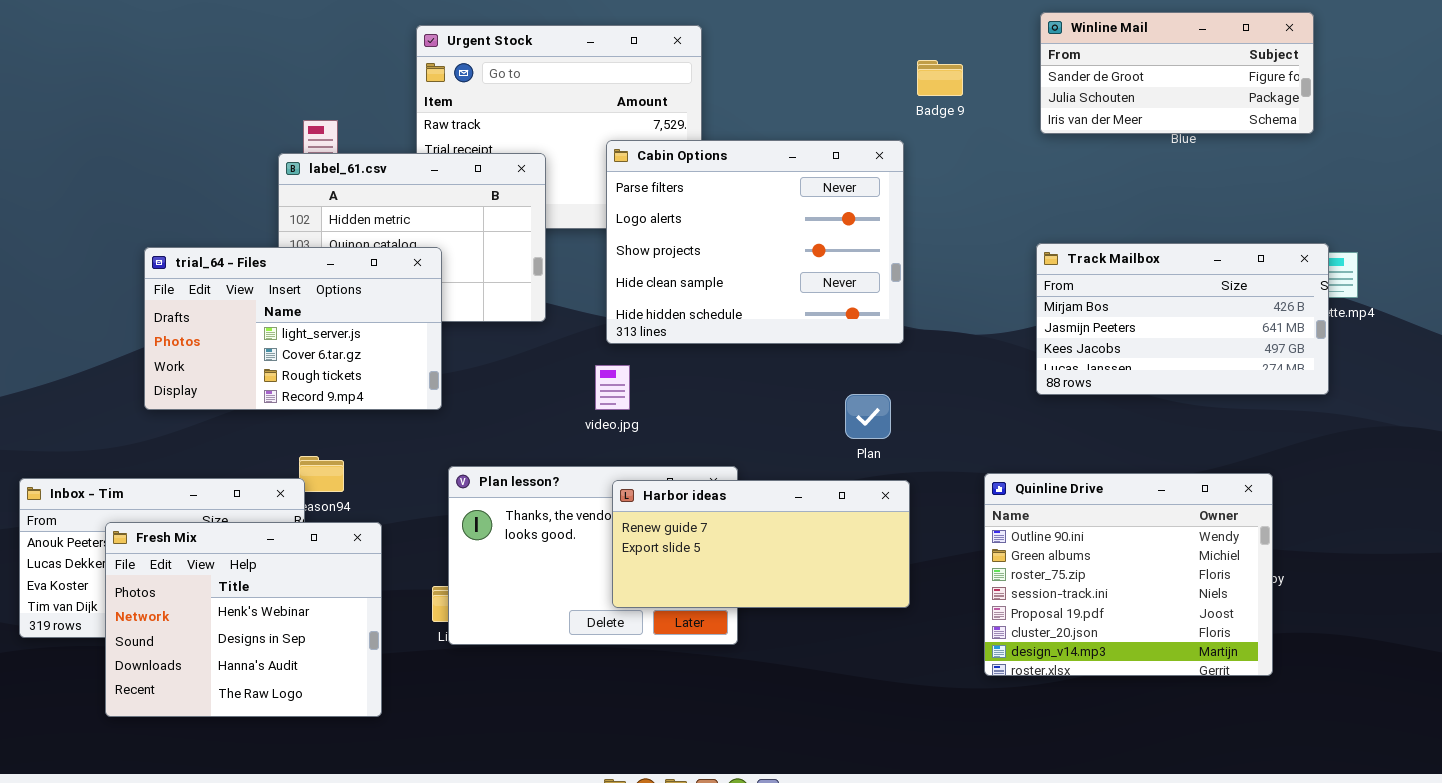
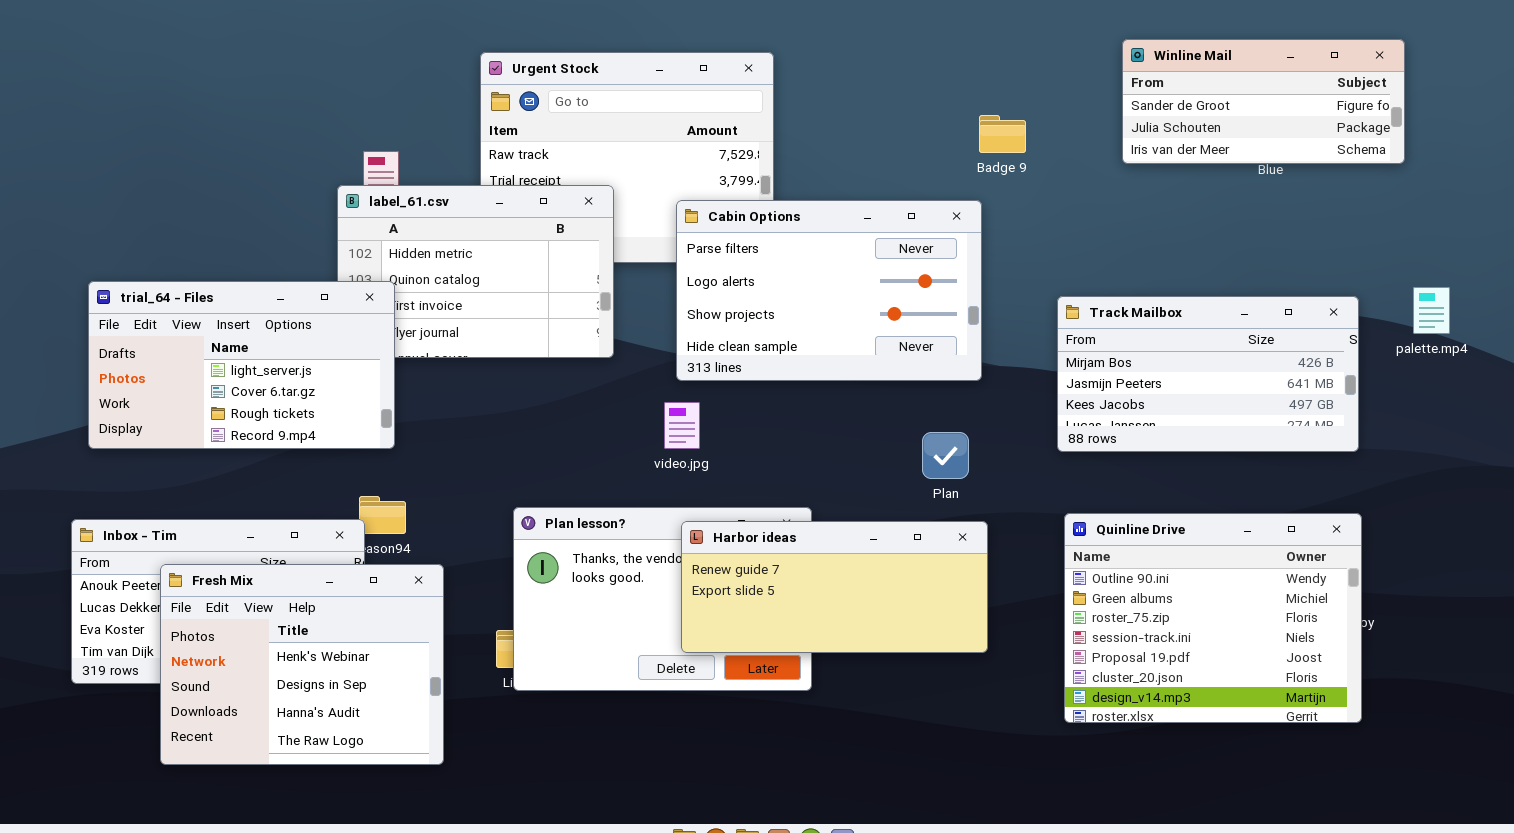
Badge 9: [917,60,963,96] -> [979,115,1026,153], moved
Cabin Options: [606,140,904,344] -> [676,200,982,381], resized
Track Mailbox: [1036,243,1329,395] -> [1057,296,1359,452], moved
trial_64 - Files: [144,247,442,410] -> [88,281,395,449], moved

